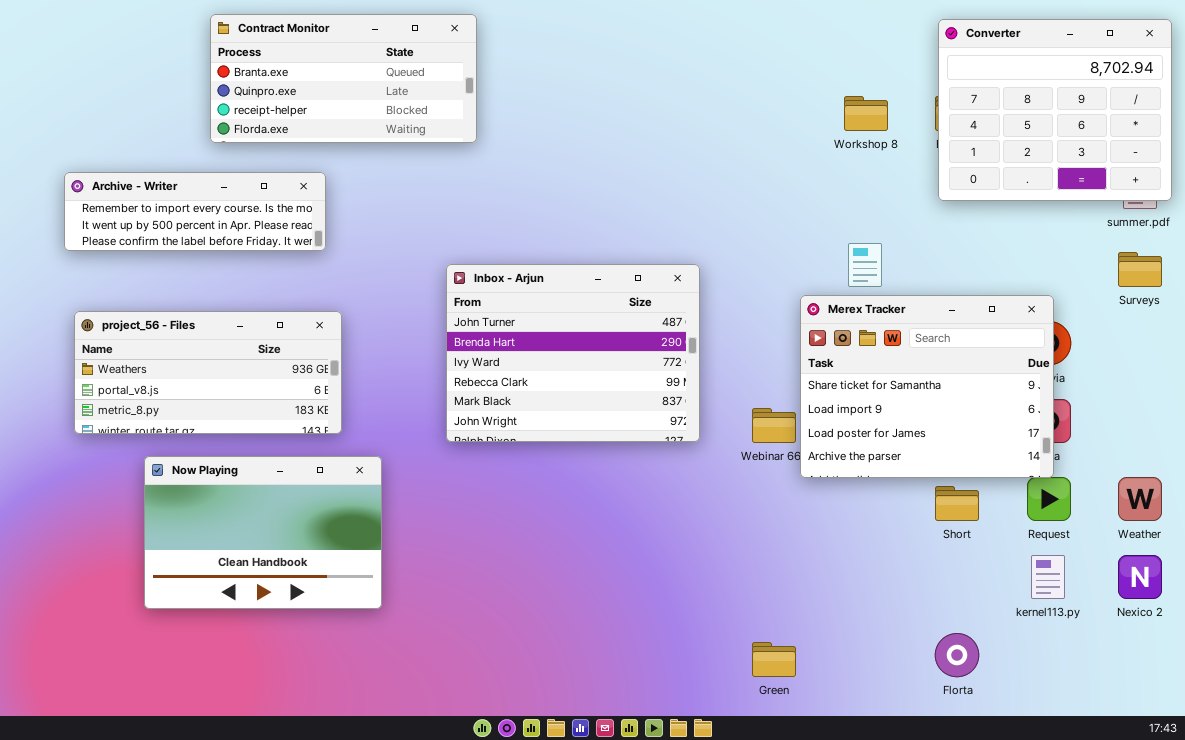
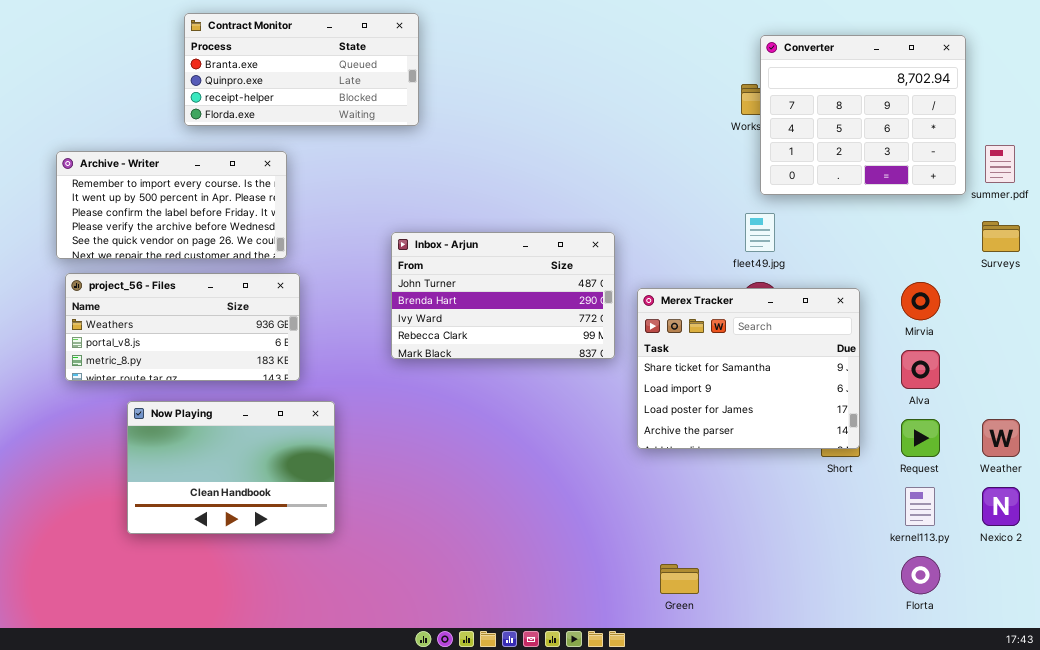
Converter: [938,19,1172,201] -> [760,35,966,195], moved
Archive - Writer: [64,172,326,251] -> [56,151,287,259], resized
Inbox - Arjun: [446,264,700,442] -> [391,232,615,359], resized
Merex Tracker: [800,295,1054,478] -> [637,288,860,449], moved
Florta: [935,633,979,677] -> [901,556,940,594], moved

